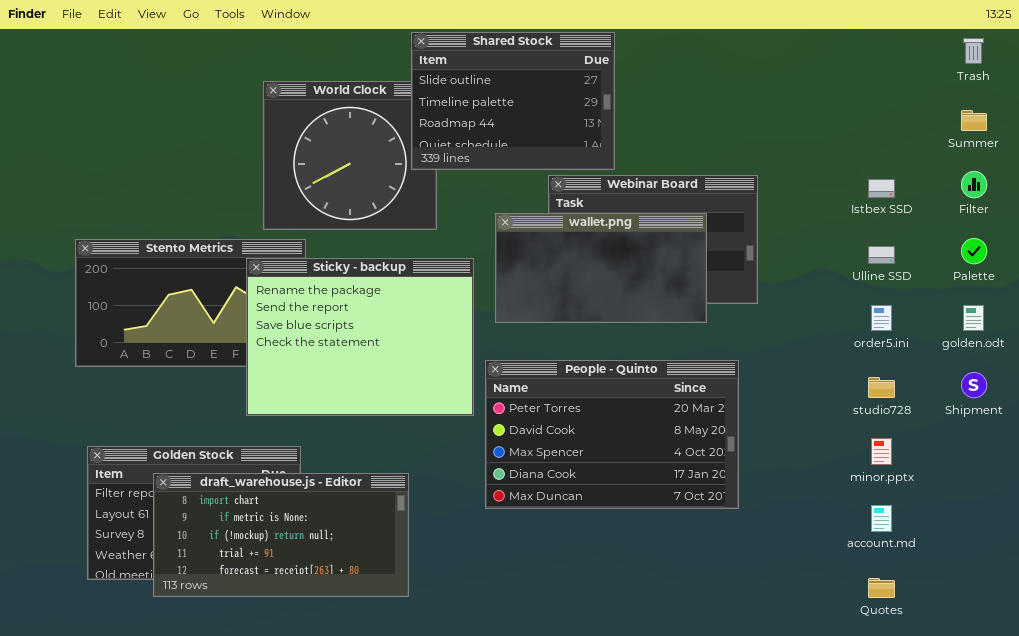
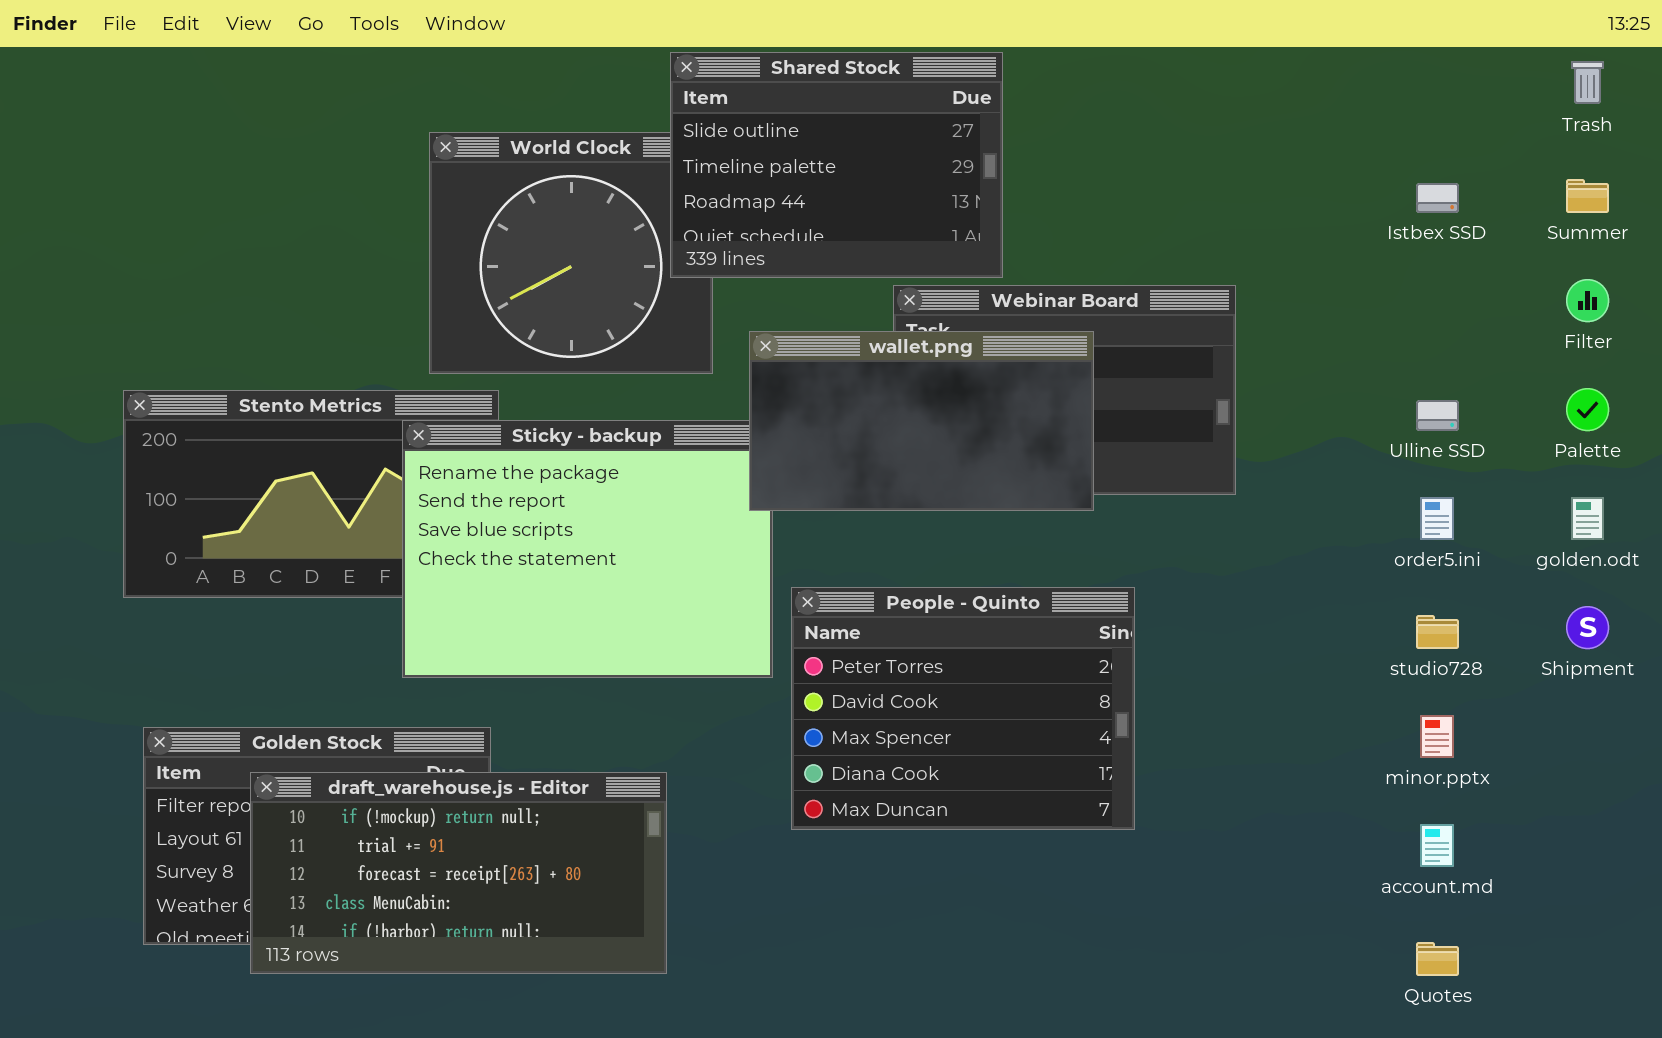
Istbex SSD: [868,179,895,198] -> [1416,183,1459,213], moved
wallet.png: [495,213,707,323] -> [749,331,1094,511], moved
People - Quinto: [485,360,739,509] -> [791,587,1135,830], resized
draft_warehouse.js - Editor: [153,473,409,597] -> [250,772,667,974], scrolled down 2 rows

